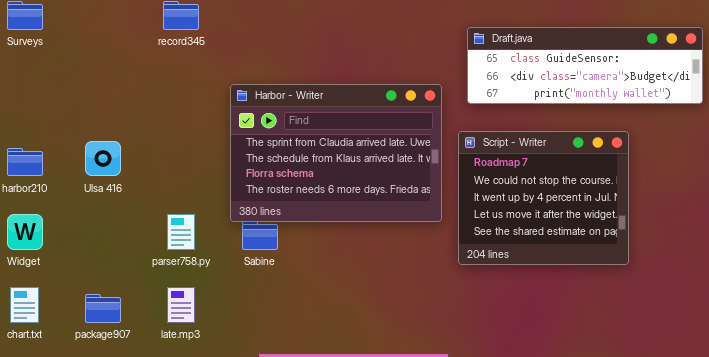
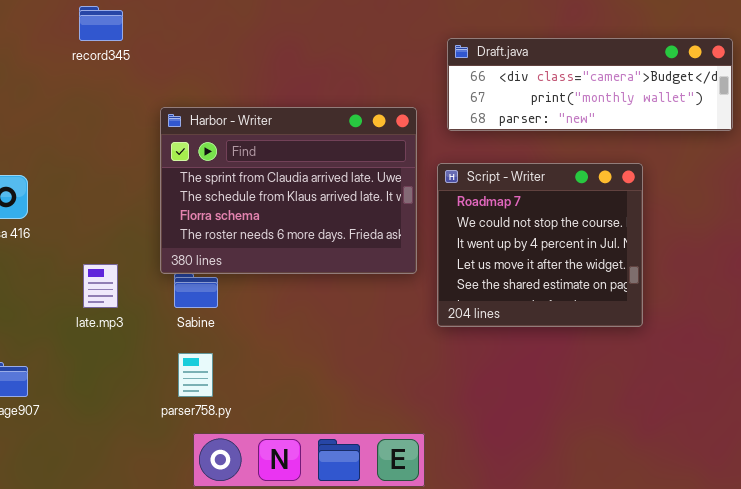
Draft.java: [467,27,703,104] -> [447,38,733,131], scrolled down 1 row
parser758.py: [167,214,195,250] -> [178,353,213,397], moved
late.mp3: [167,287,195,323] -> [83,264,118,308], moved

